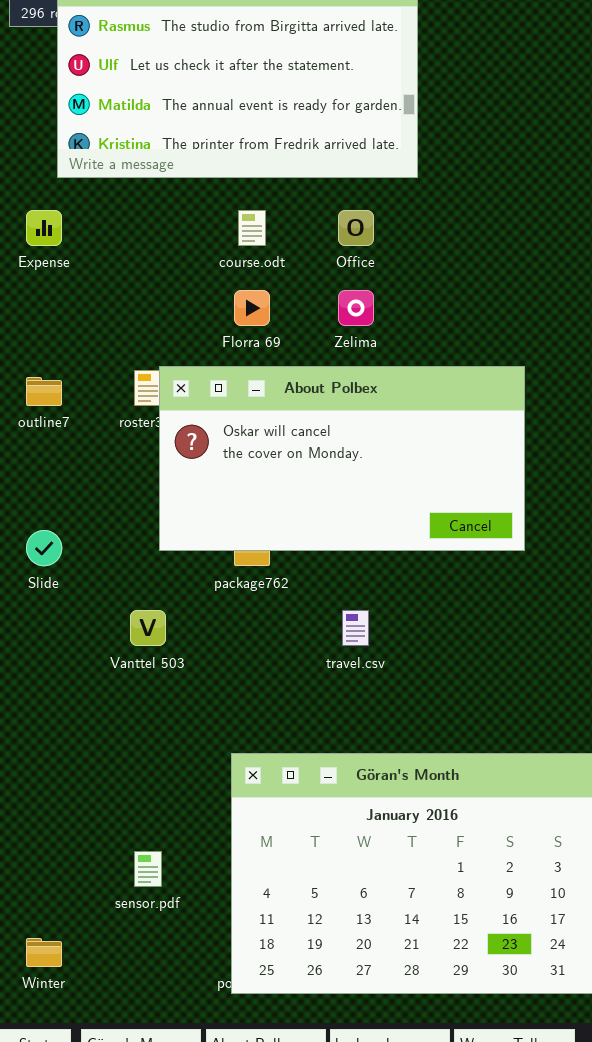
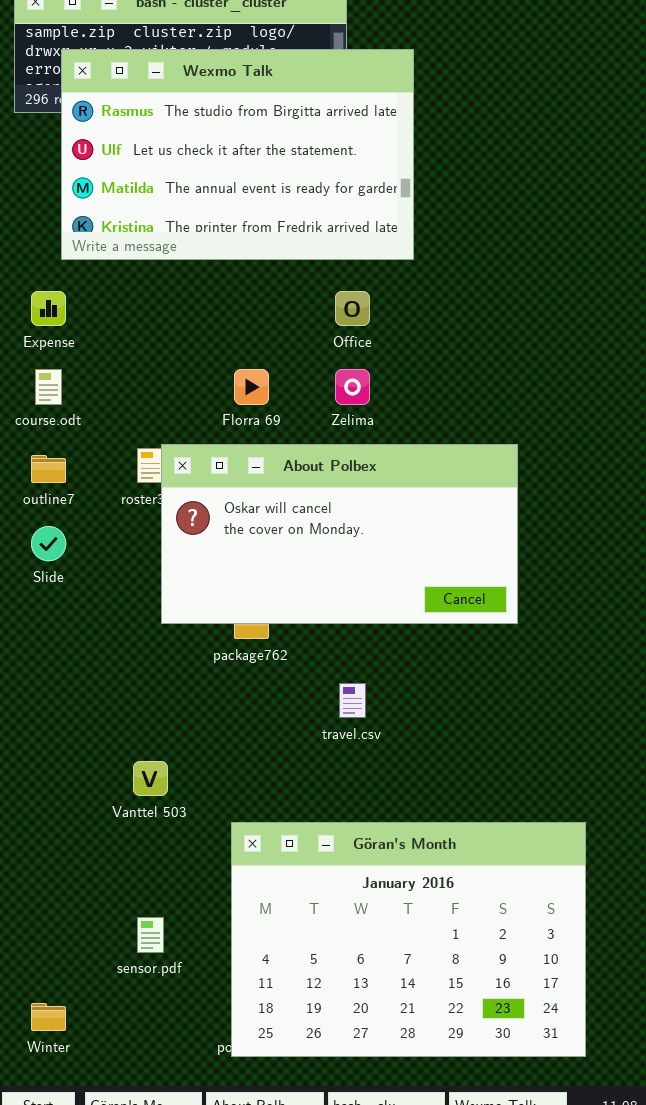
course.odt: [238,210,266,246] -> [35,369,62,405], moved
Slide: [26,530,62,566] -> [31,526,66,561], moved
Vanttel 503: [130,610,166,646] -> [133,761,168,796], moved

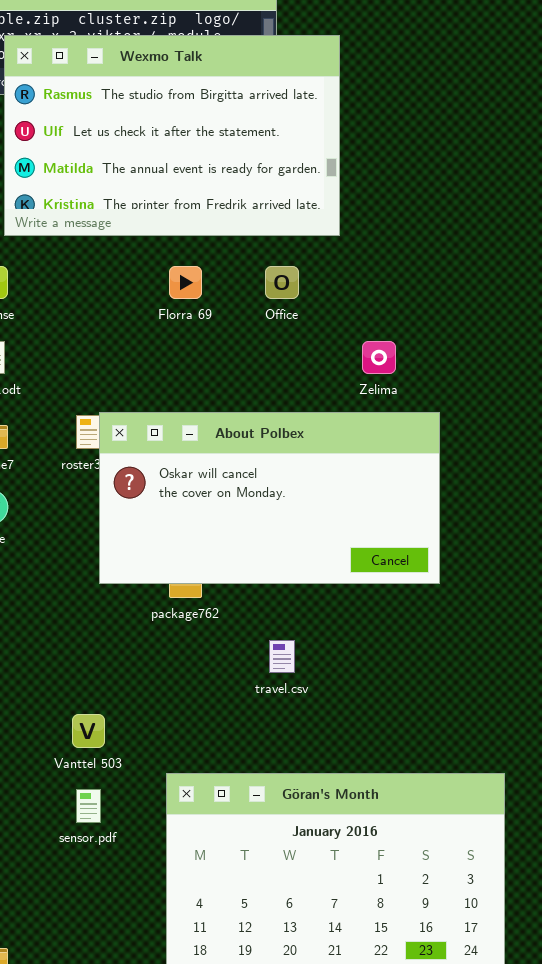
Florra 69: [234,369,269,405] -> [169,266,202,299], moved
Zelima: [335,369,370,405] -> [362,341,396,374], moved
sensor.pdf: [137,917,164,953] -> [76,789,101,823], moved

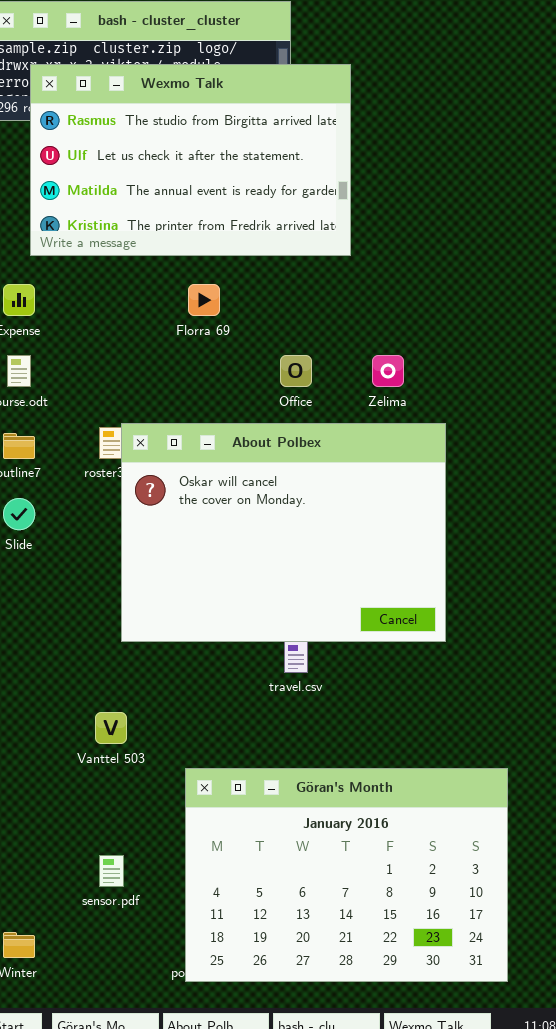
Office: [265,266,299,299] -> [280,355,312,387], moved
About Polbex: [99,412,440,584] -> [121,423,446,642], resized
sensor.pdf: [76,789,101,823] -> [99,855,124,887], moved

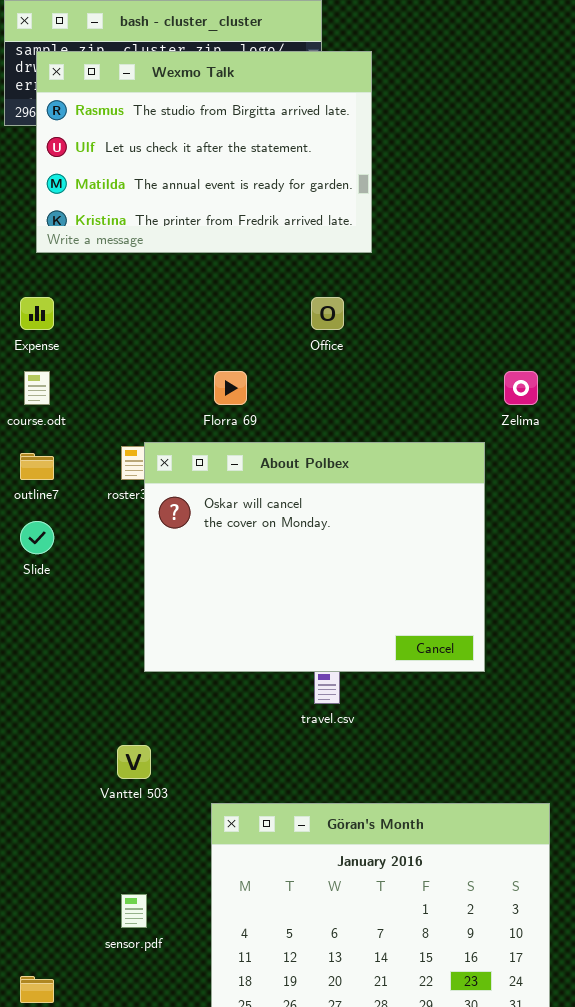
Wexmo Talk: [30,64,351,256] -> [36,51,372,253], moved
Florra 69: [188,284,220,316] -> [214,371,247,405], moved
Office: [280,355,312,387] -> [311,297,344,330], moved
Zelima: [372,355,404,387] -> [504,371,538,405], moved

